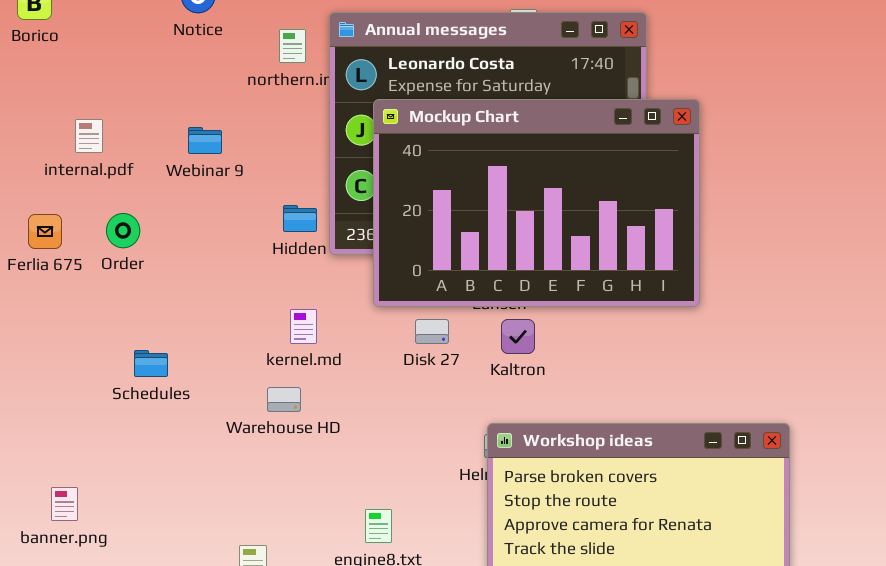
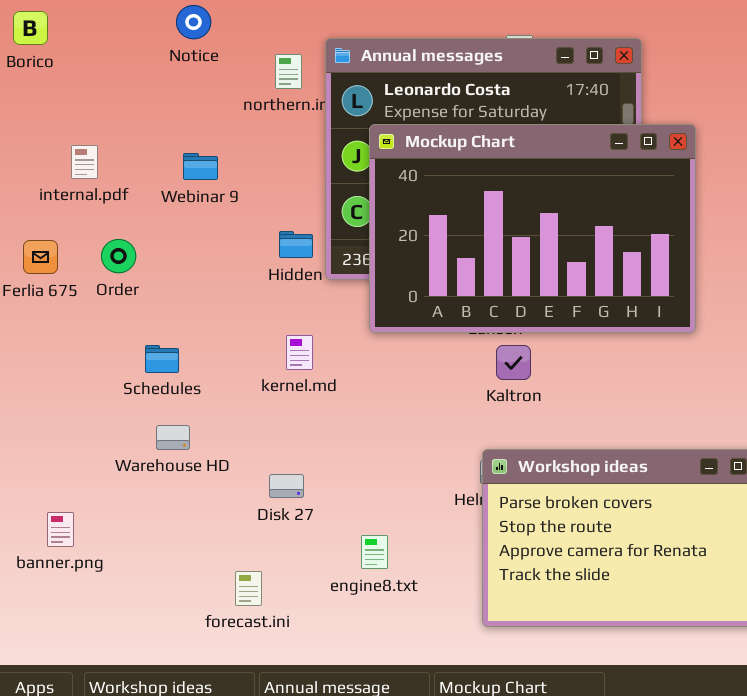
Disk 27: [415,319,449,344] -> [269,474,304,498], moved
Schedules: [134,350,168,377] -> [145,345,179,373], moved
Warehouse HD: [267,387,301,412] -> [156,425,190,450], moved

